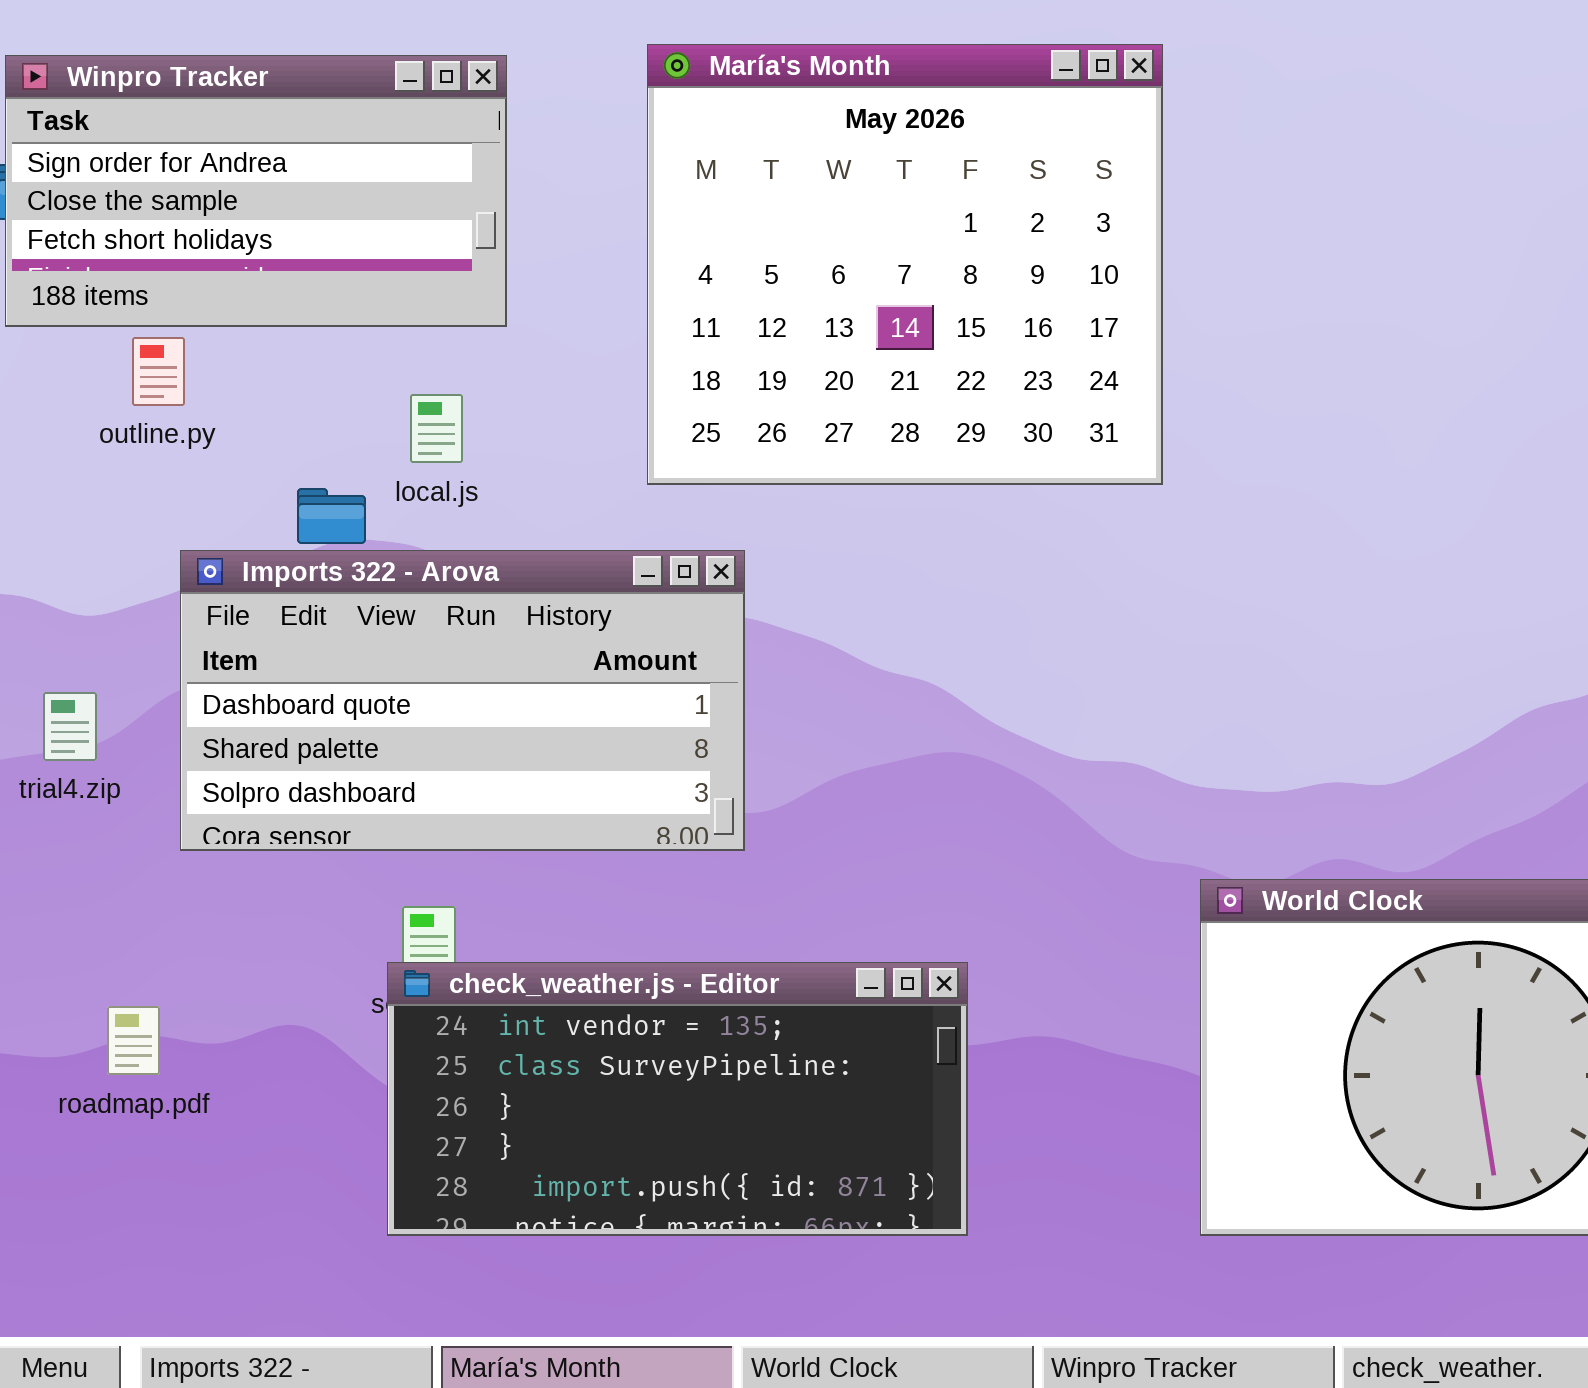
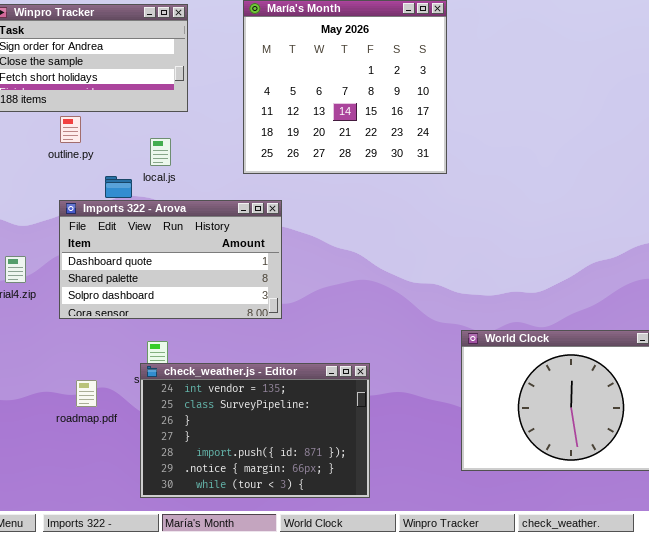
outline.py: [132,337,185,406] -> [60,116,81,143], moved
check_weather.js - Editor: [387,962,968,1236] -> [140,363,370,498], resized
roadmap.pdf: [107,1006,160,1075] -> [76,380,97,407], moved

